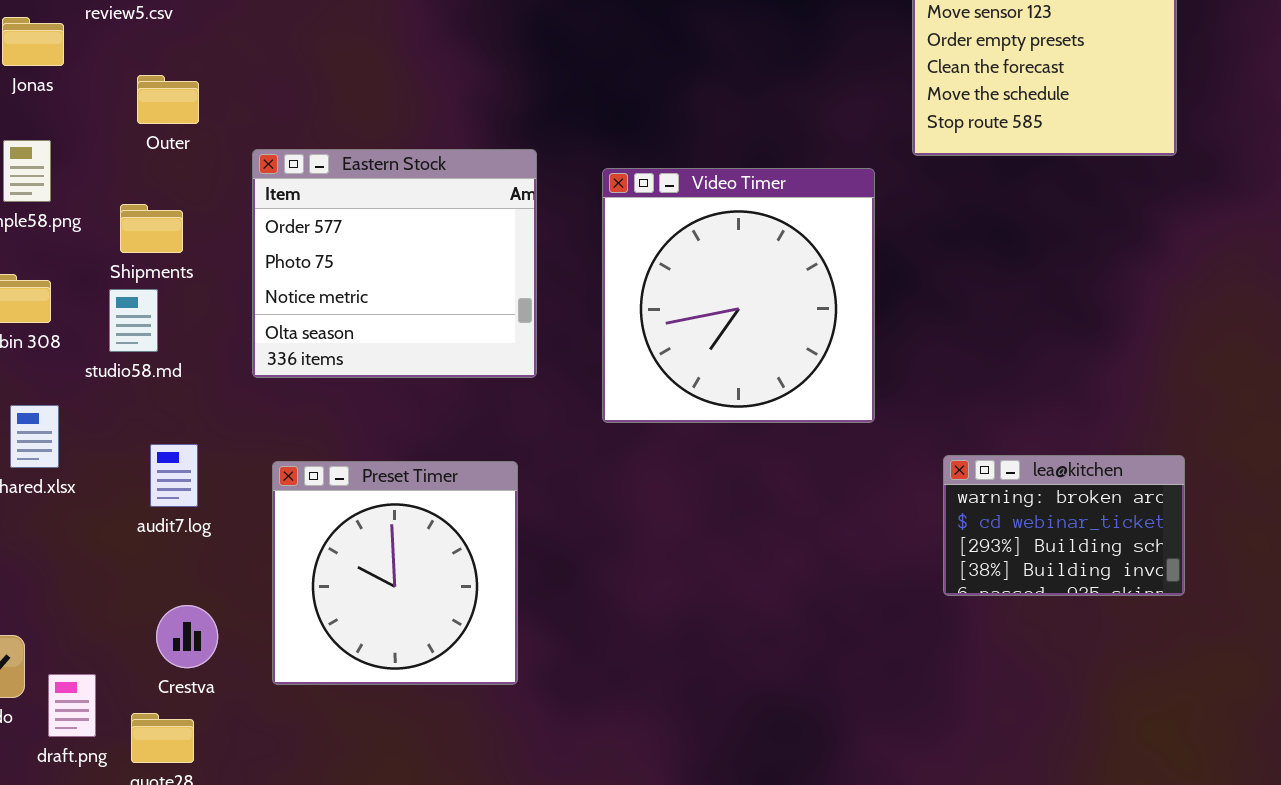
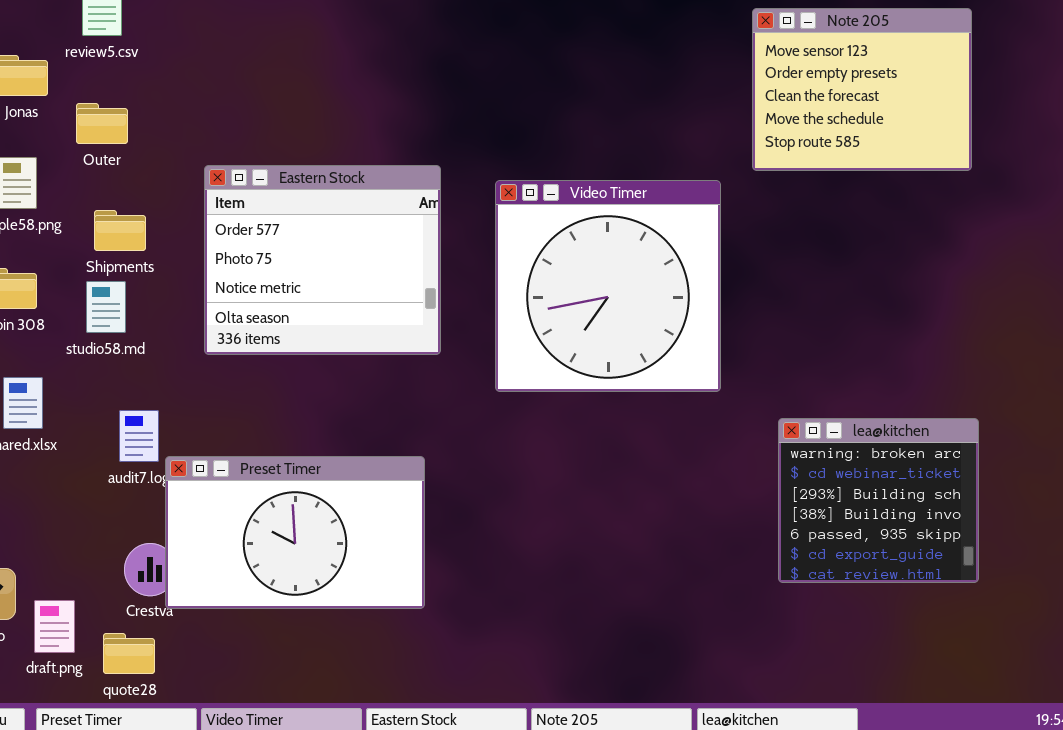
Outer: [137,75,199,124] -> [76,103,128,144], moved
lea@kitchen: [943,455,1185,596] -> [778,418,979,583], resized
Preset Timer: [272,461,518,685] -> [165,456,425,609], resized

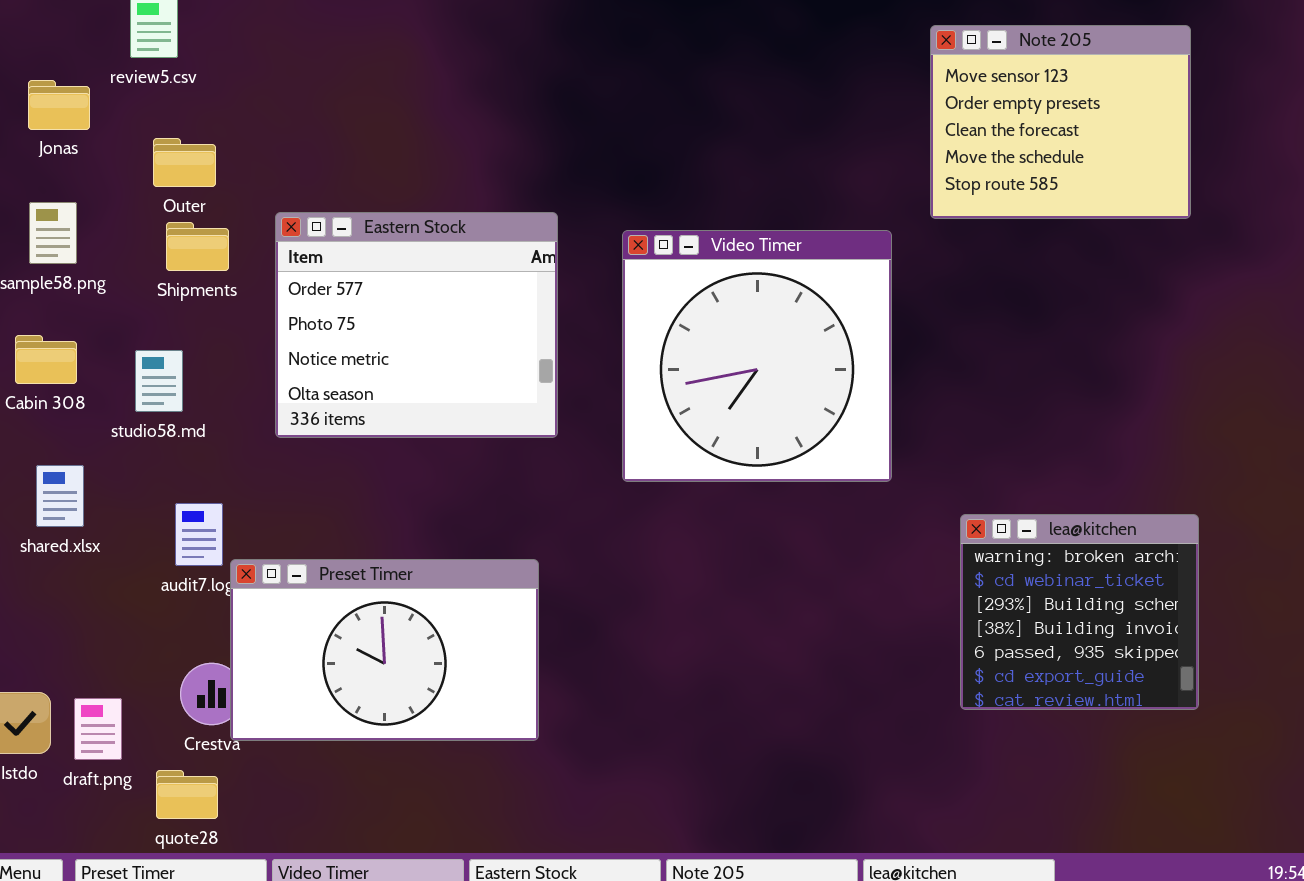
Outer: [76,103,128,144] -> [153,138,216,187], moved
Shipments: [94,210,146,251] -> [166,222,229,271], moved
draft.png: [34,600,75,653] -> [74,698,122,760], moved

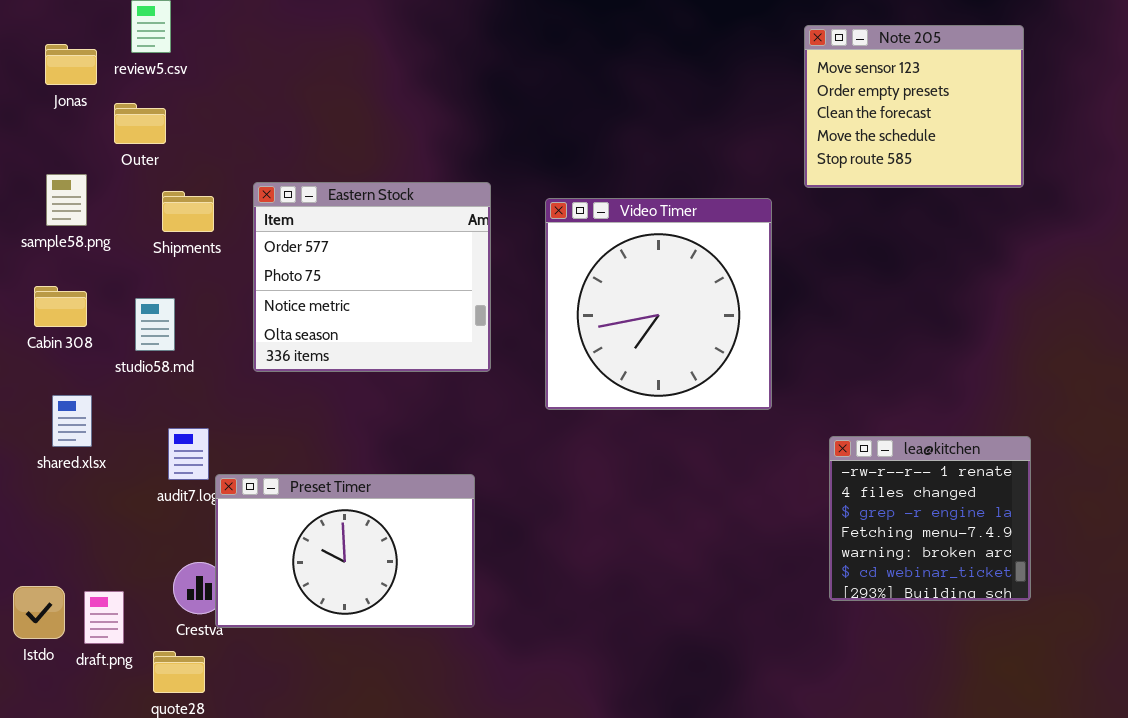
Jonas: [28,80,90,130] -> [45,44,97,85], moved
Outer: [153,138,216,187] -> [114,103,166,144], moved
lea@kitchen: [960,514,1199,710] -> [829,436,1031,601], scrolled up 4 rows

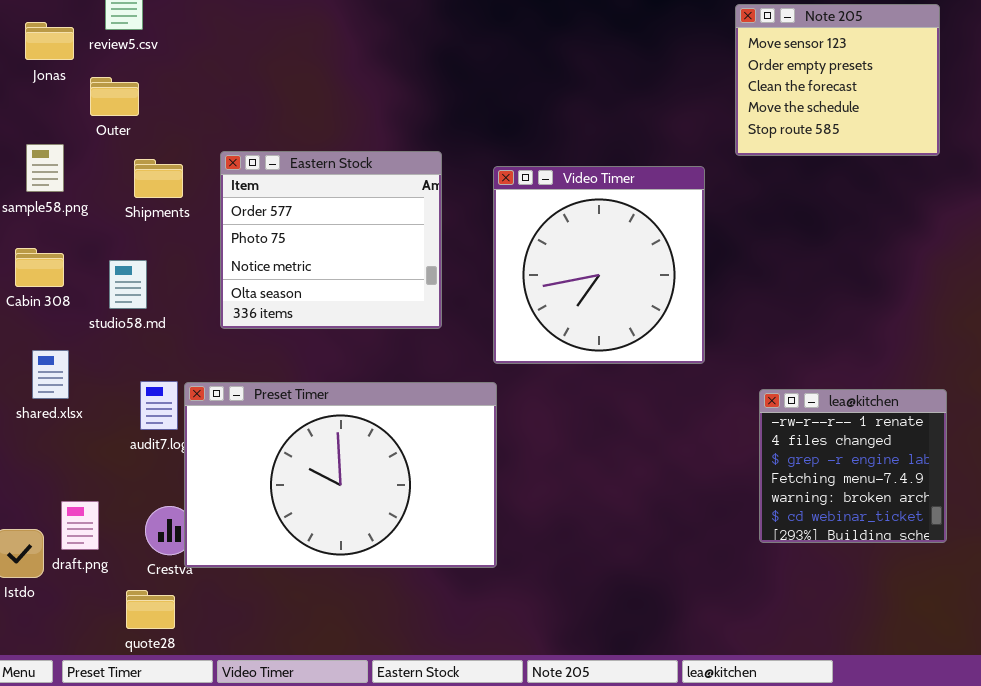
Preset Timer: [215,474,475,628] -> [184,382,497,568], resized
draft.png: [84,591,124,644] -> [61,501,99,550], moved

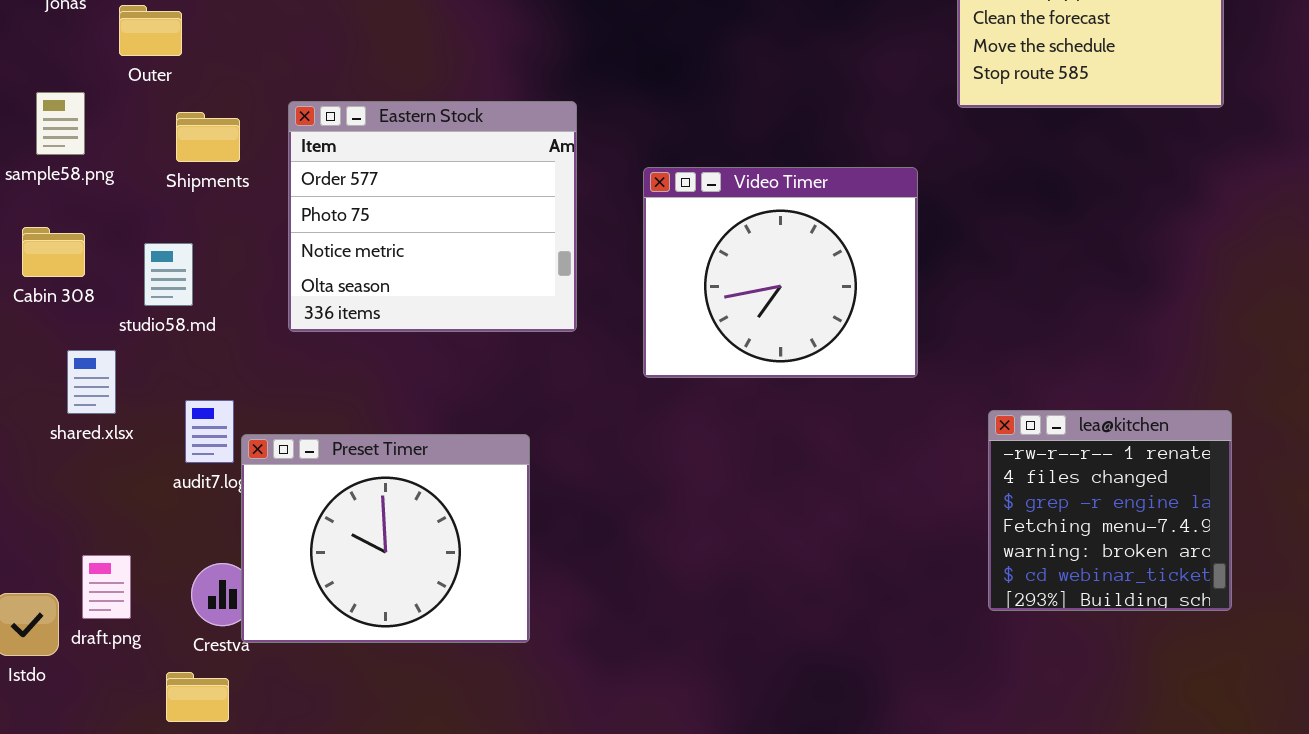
Video Timer: [493,166,705,364] -> [643,167,918,378], resized
shared.xlsx: [32,350,69,399] -> [67,350,116,414], moved
Preset Timer: [184,382,497,568] -> [241,434,530,643], resized

